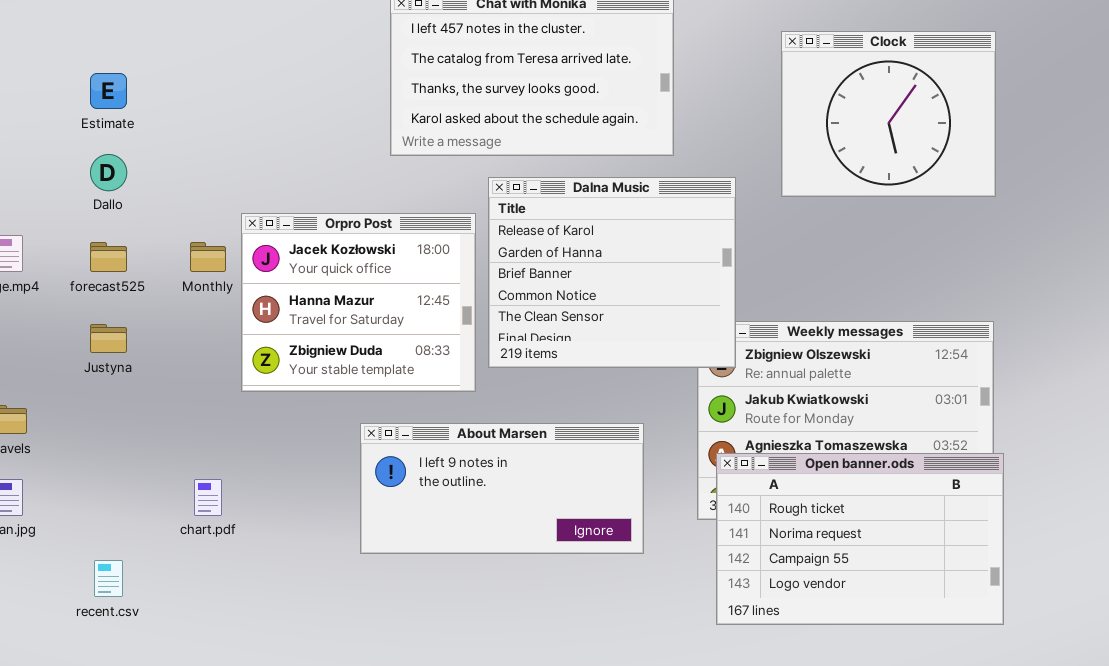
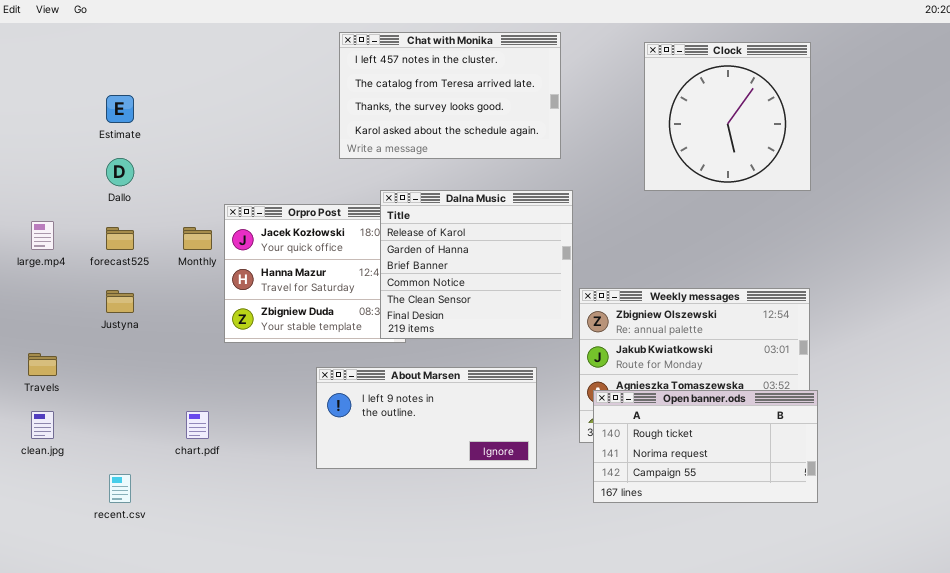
Clock: [781,31,996,197] -> [644,42,811,191], resized
Dalna Music: [488,177,736,368] -> [380,190,573,339], moved
Open banner.ods: [716,453,1004,625] -> [593,390,818,503], resized

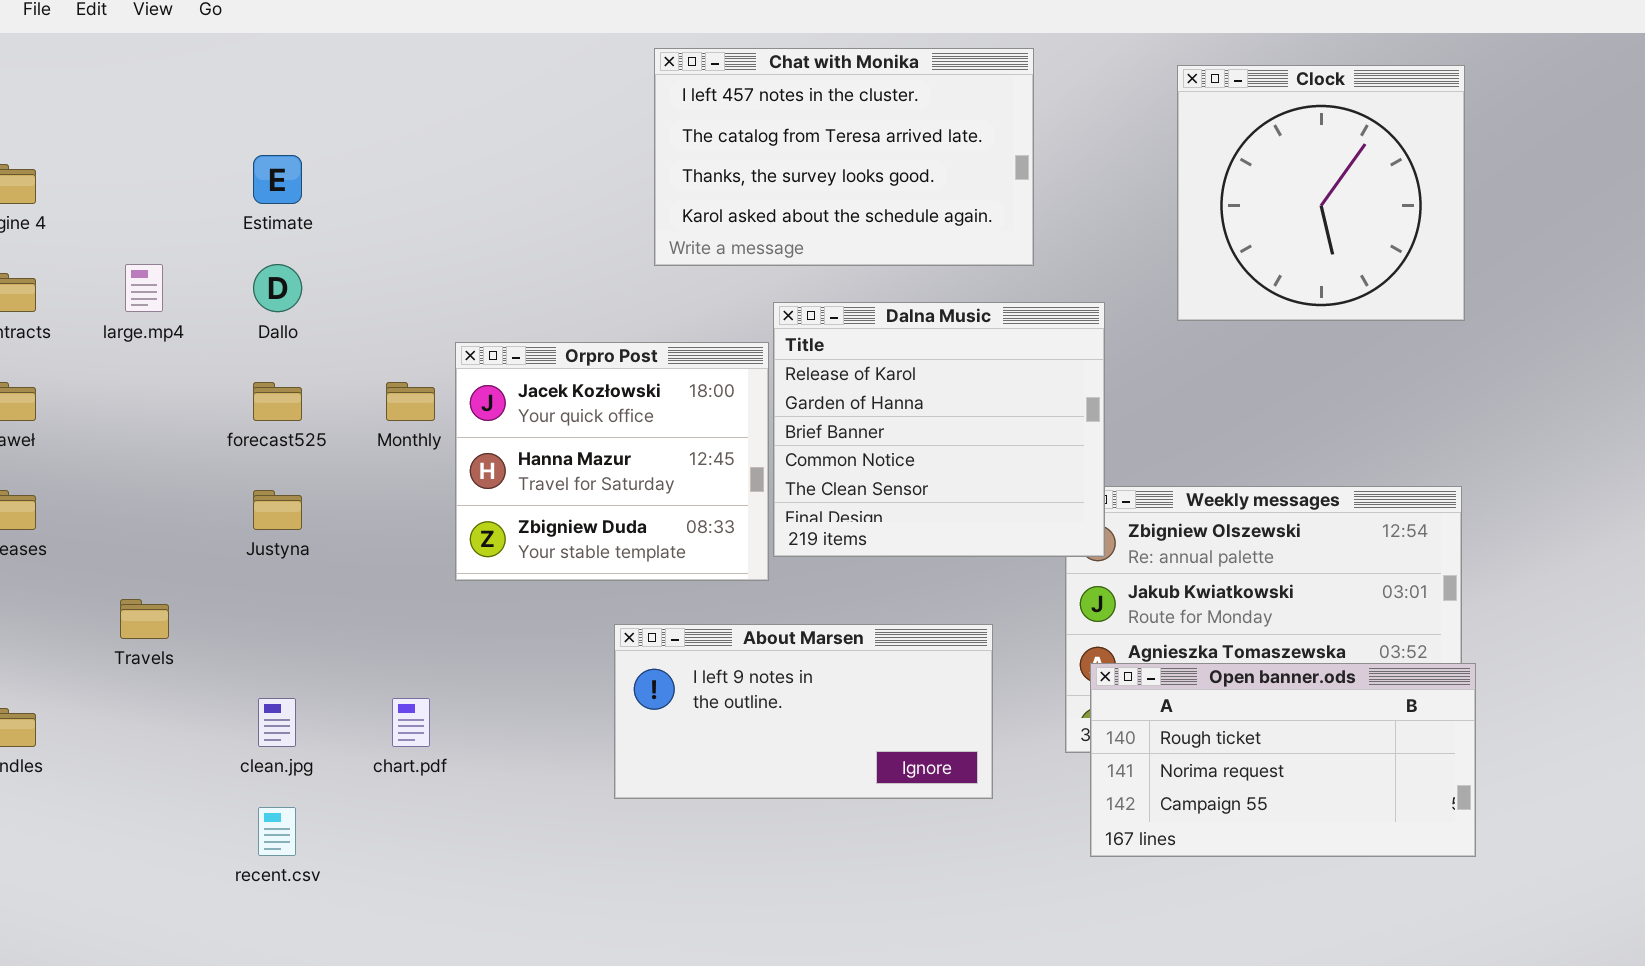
Dalna Music: [380,190,573,339] -> [773,302,1105,557], moved
large.mp4: [31,221,54,250] -> [125,264,163,312], moved
clean.jpg: [31,411,54,439] -> [258,698,296,747], moved

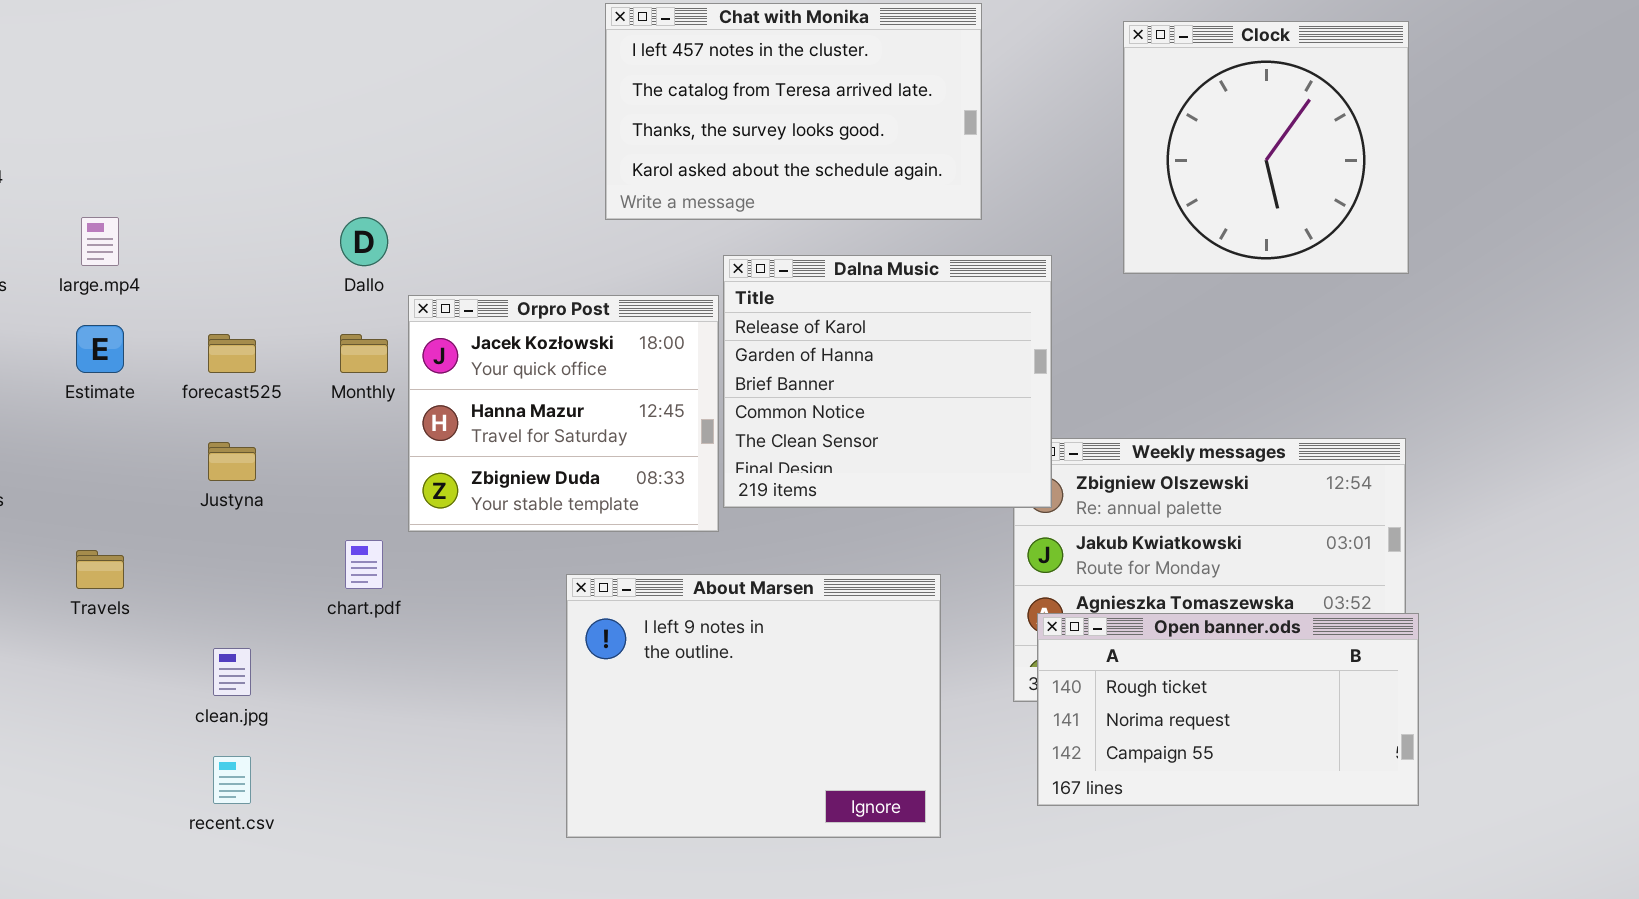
Estimate: [253,155,302,204] -> [76,325,124,373], moved
Dallo: [253,264,302,312] -> [340,217,388,266], moved
About Marsen: [614,624,993,799] -> [566,574,941,838], resized
chart.pdf: [392,698,430,747] -> [345,540,383,589], moved

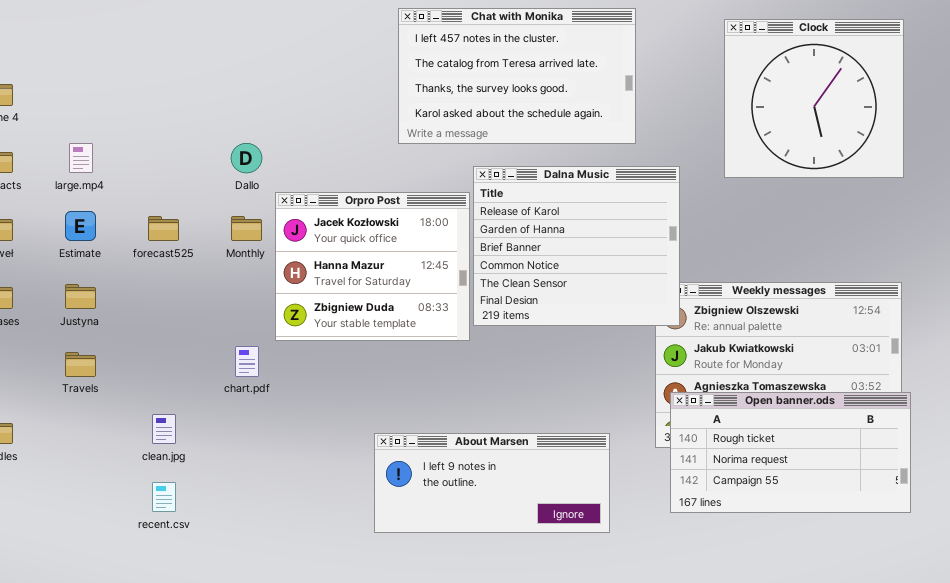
Justyna: [208,442,256,481] -> [65,284,96,309], moved
About Marsen: [566,574,941,838] -> [374,433,610,533], resized

